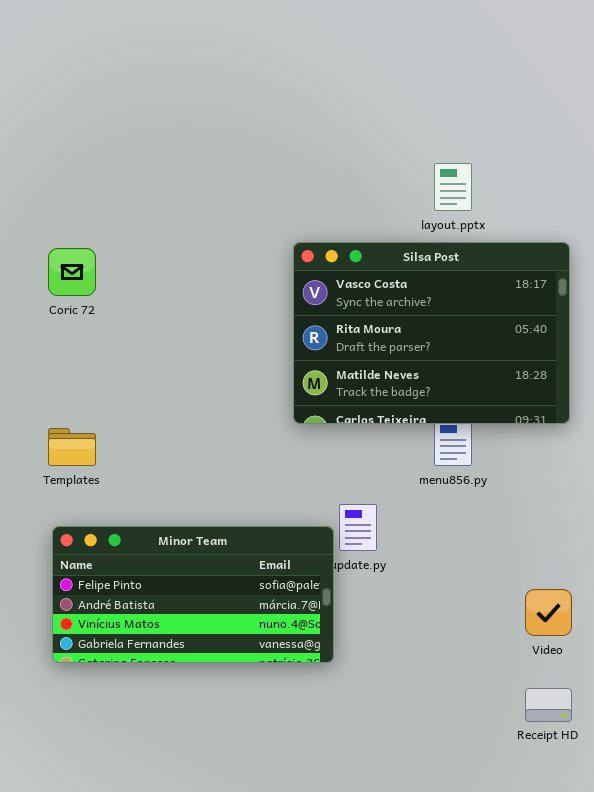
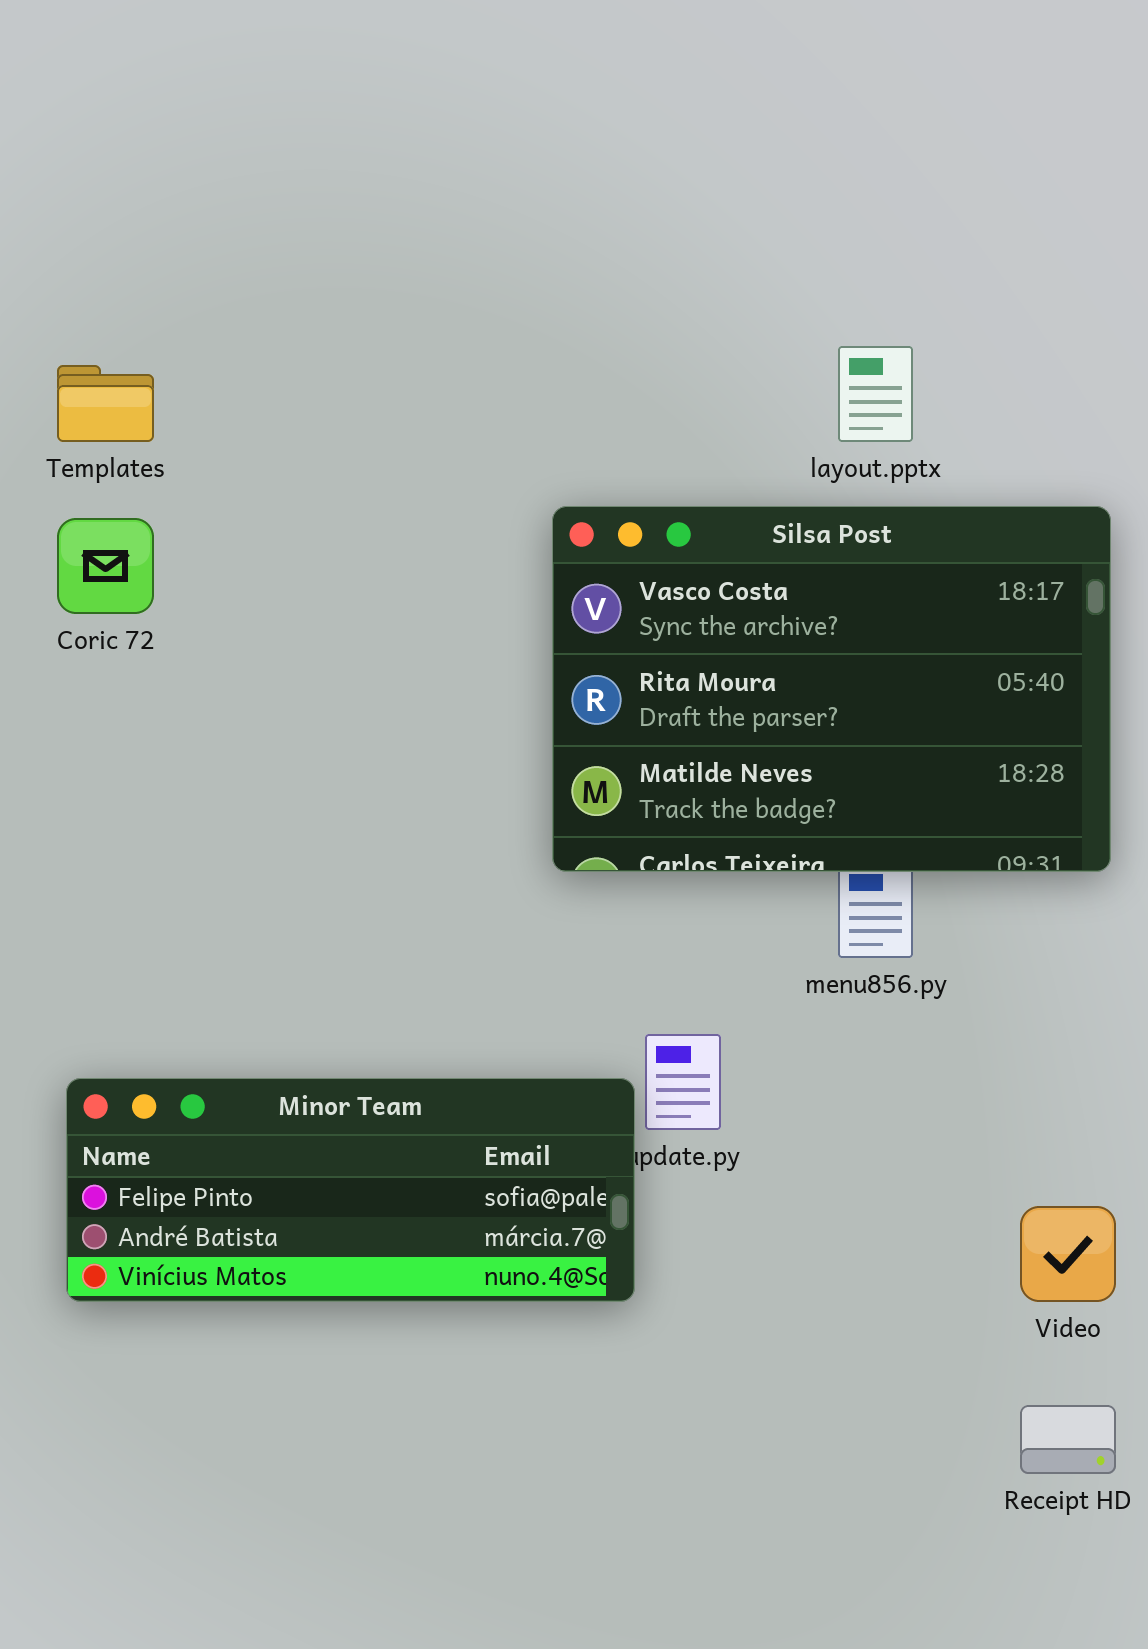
Templates: [48,428,96,466] -> [57,365,154,442], moved
Minor Team: [52,526,334,663] -> [66,1078,635,1302], resized

